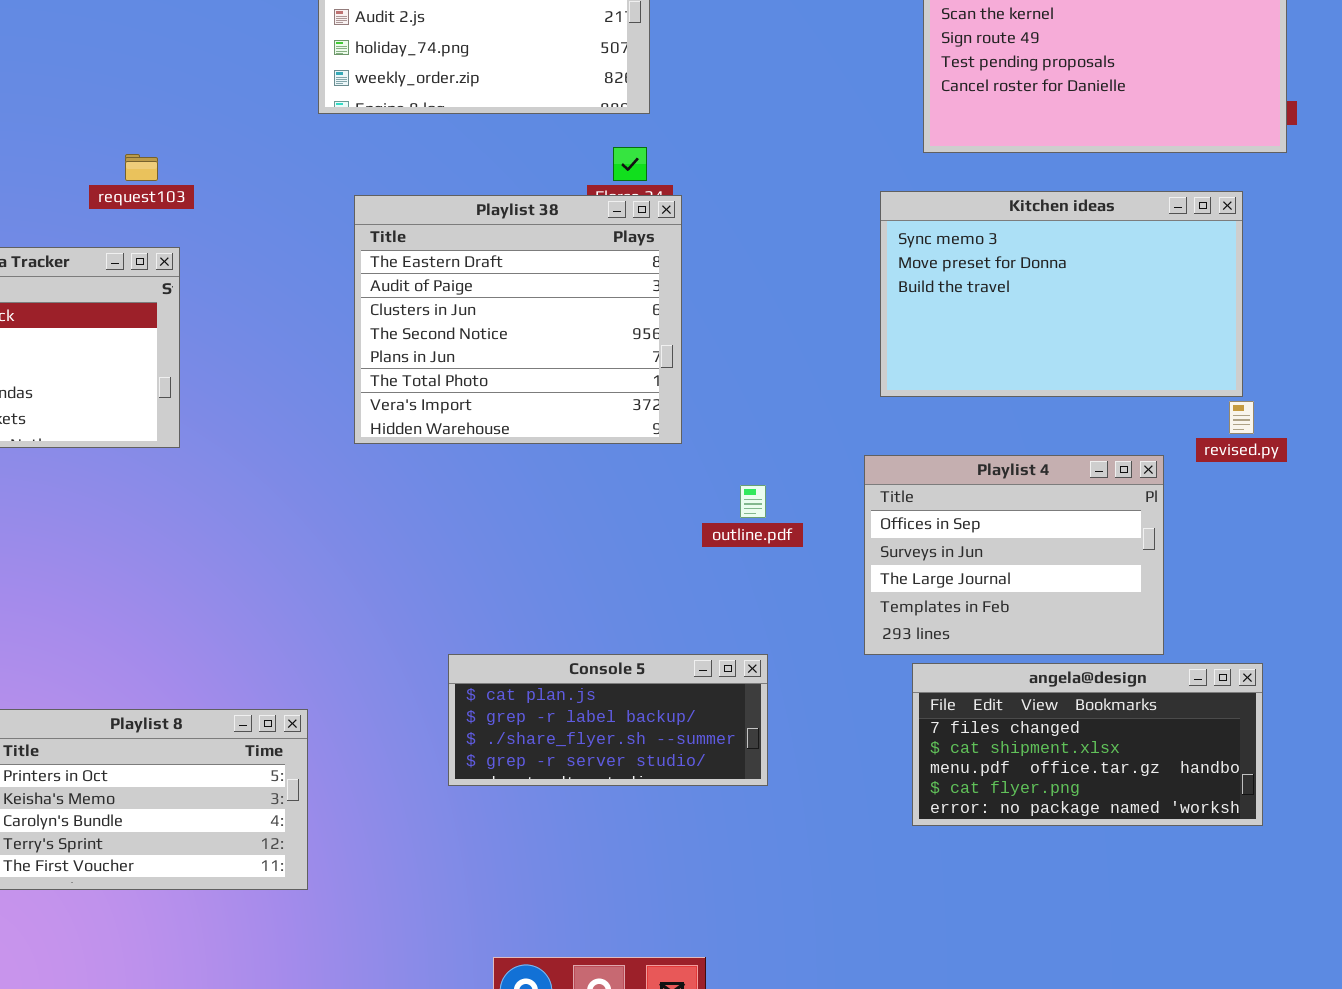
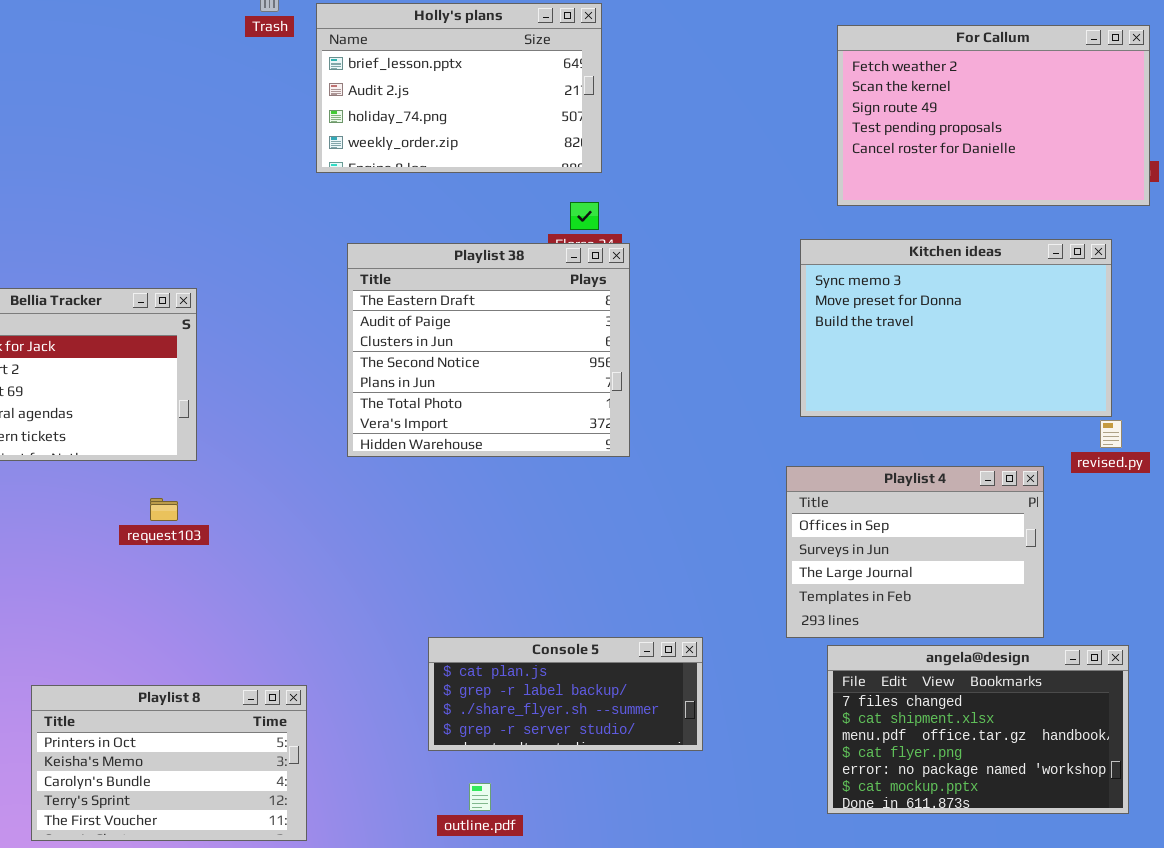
request103: [125,154,158,181] -> [150,498,178,521], moved
outline.pdf: [740,485,766,518] -> [469,783,491,811], moved
angela@design: [912,663,1263,826] -> [827,645,1129,814], resized

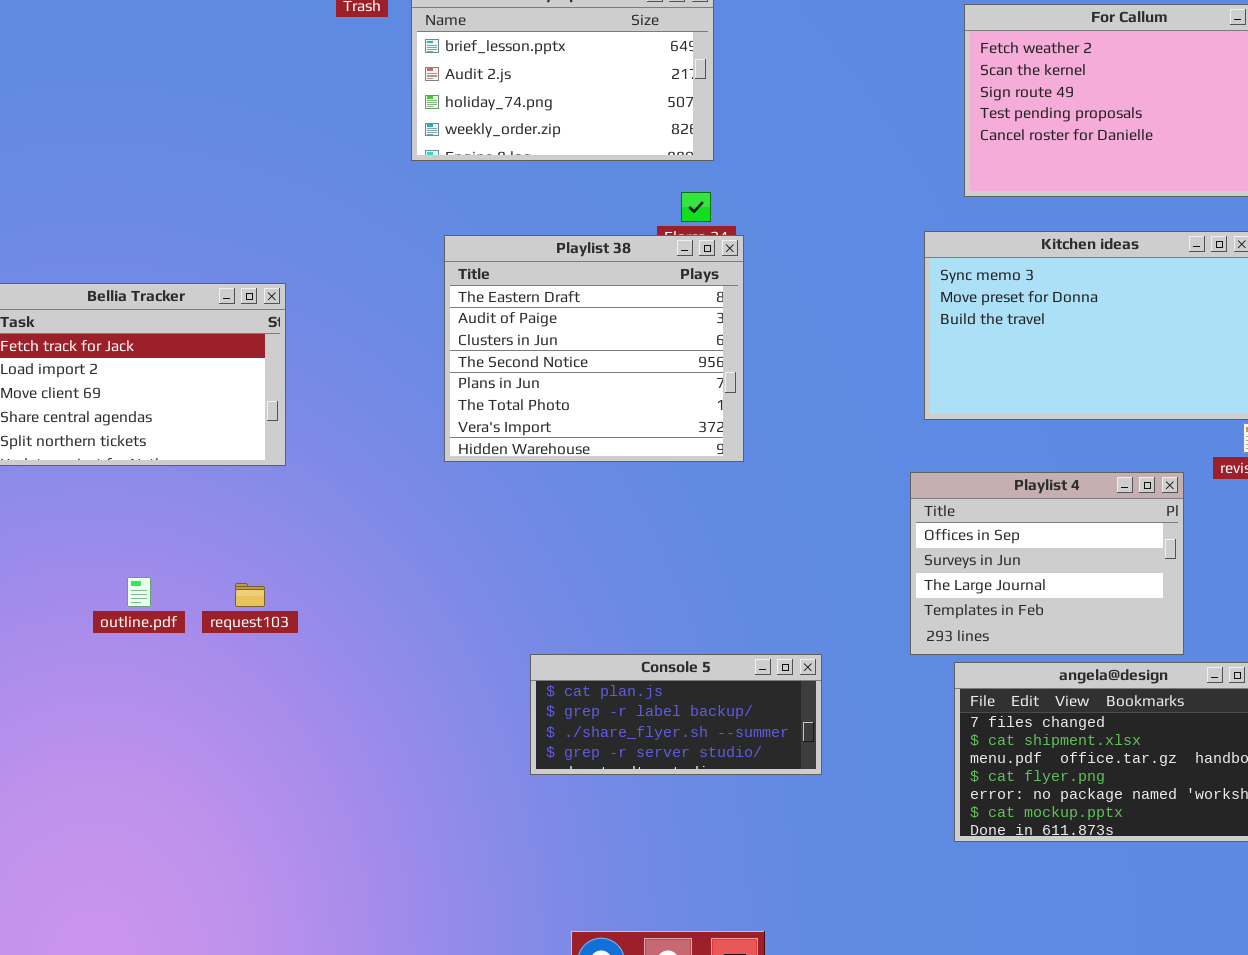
request103: [150,498,178,521] -> [235,583,265,607], moved
Playlist 8: [31,685,307,841] -> none, closed
outline.pdf: [469,783,491,811] -> [127,577,151,607], moved

